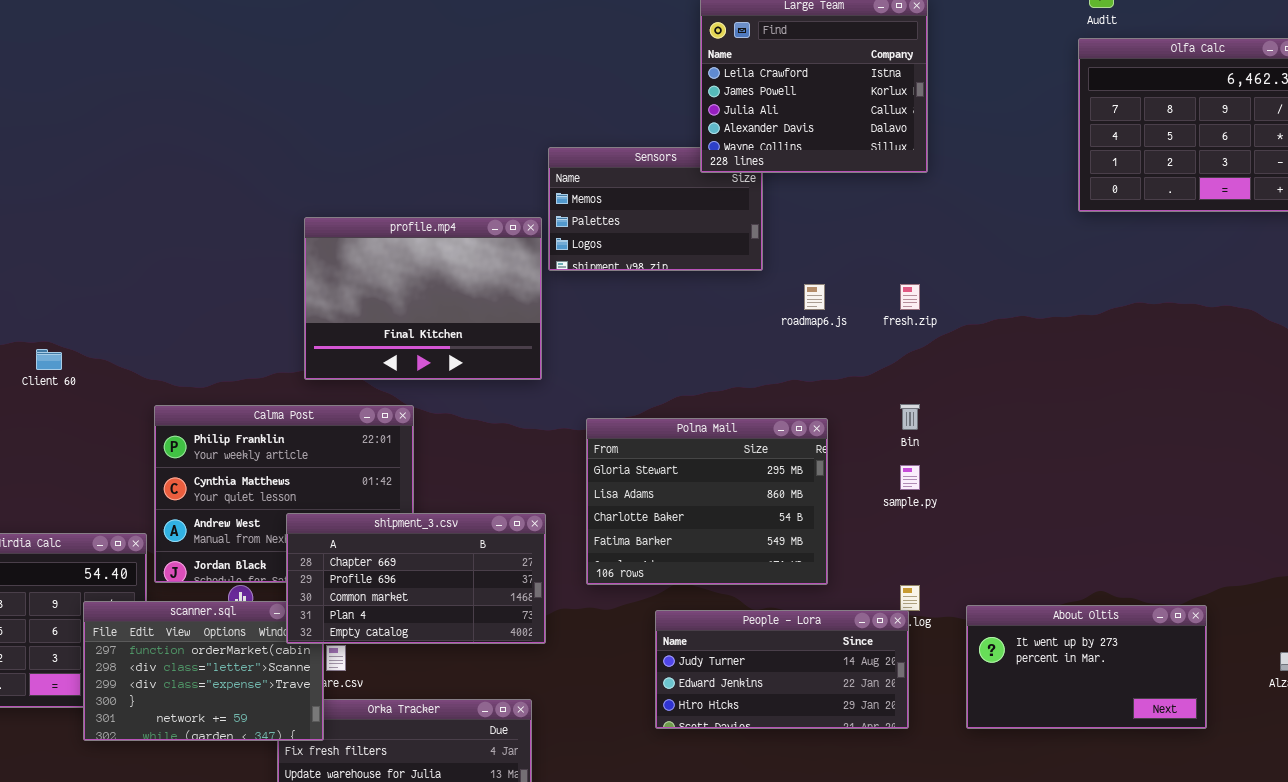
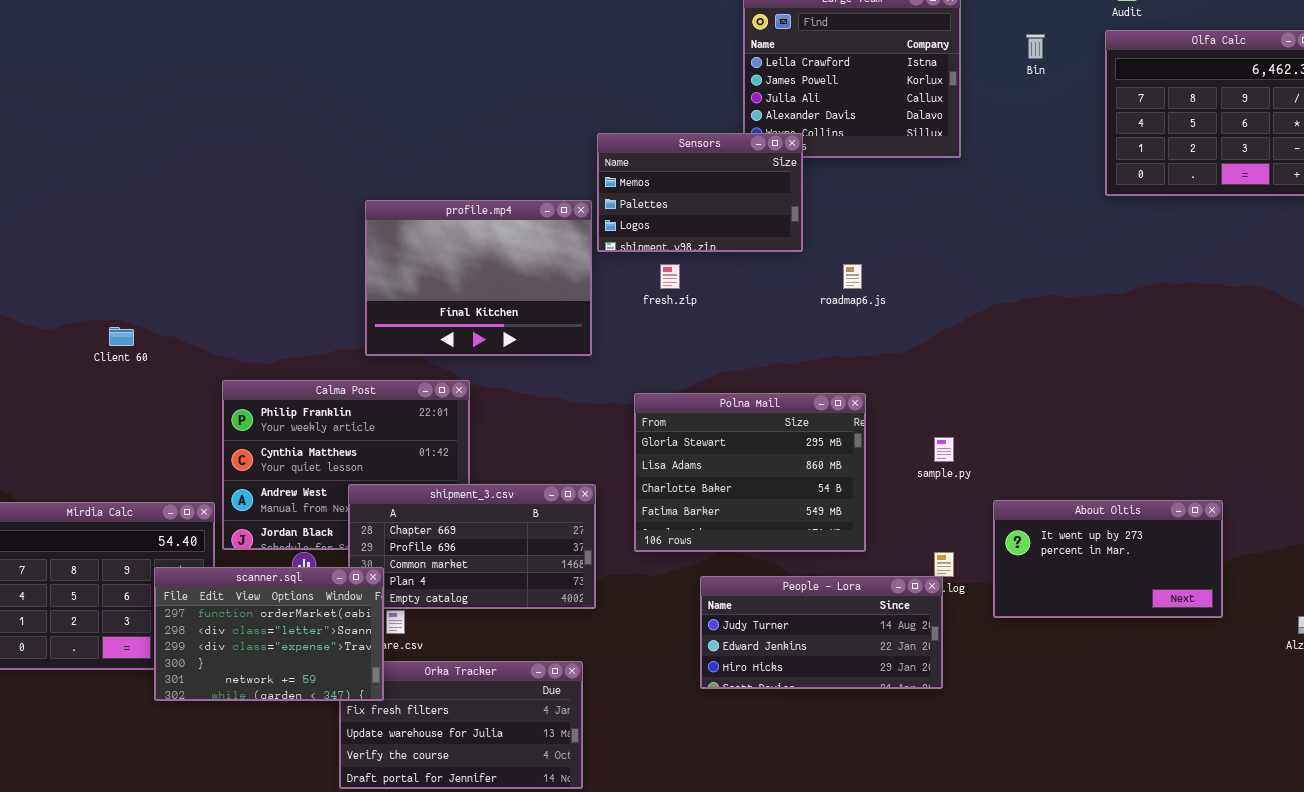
Sensors: [548,147,763,271] -> [597,133,803,252], raised
fresh.zip: [900,284,920,310] -> [660,264,680,289], moved
Bin: [900,404,920,430] -> [1026,34,1045,59], moved
scanner.sql: [83,601,324,741] -> [154,567,384,701], raised
About Oltis: [966,605,1207,729] -> [993,500,1223,618], moved

